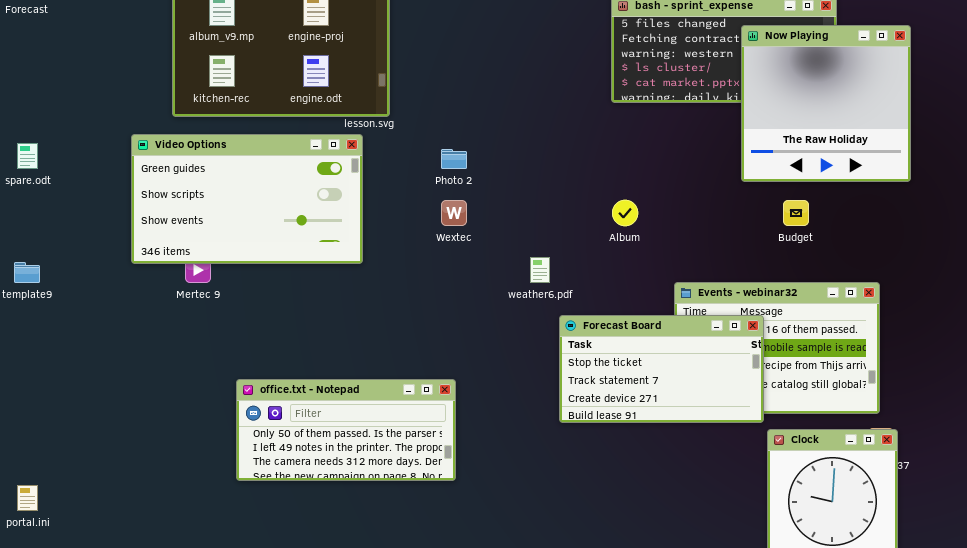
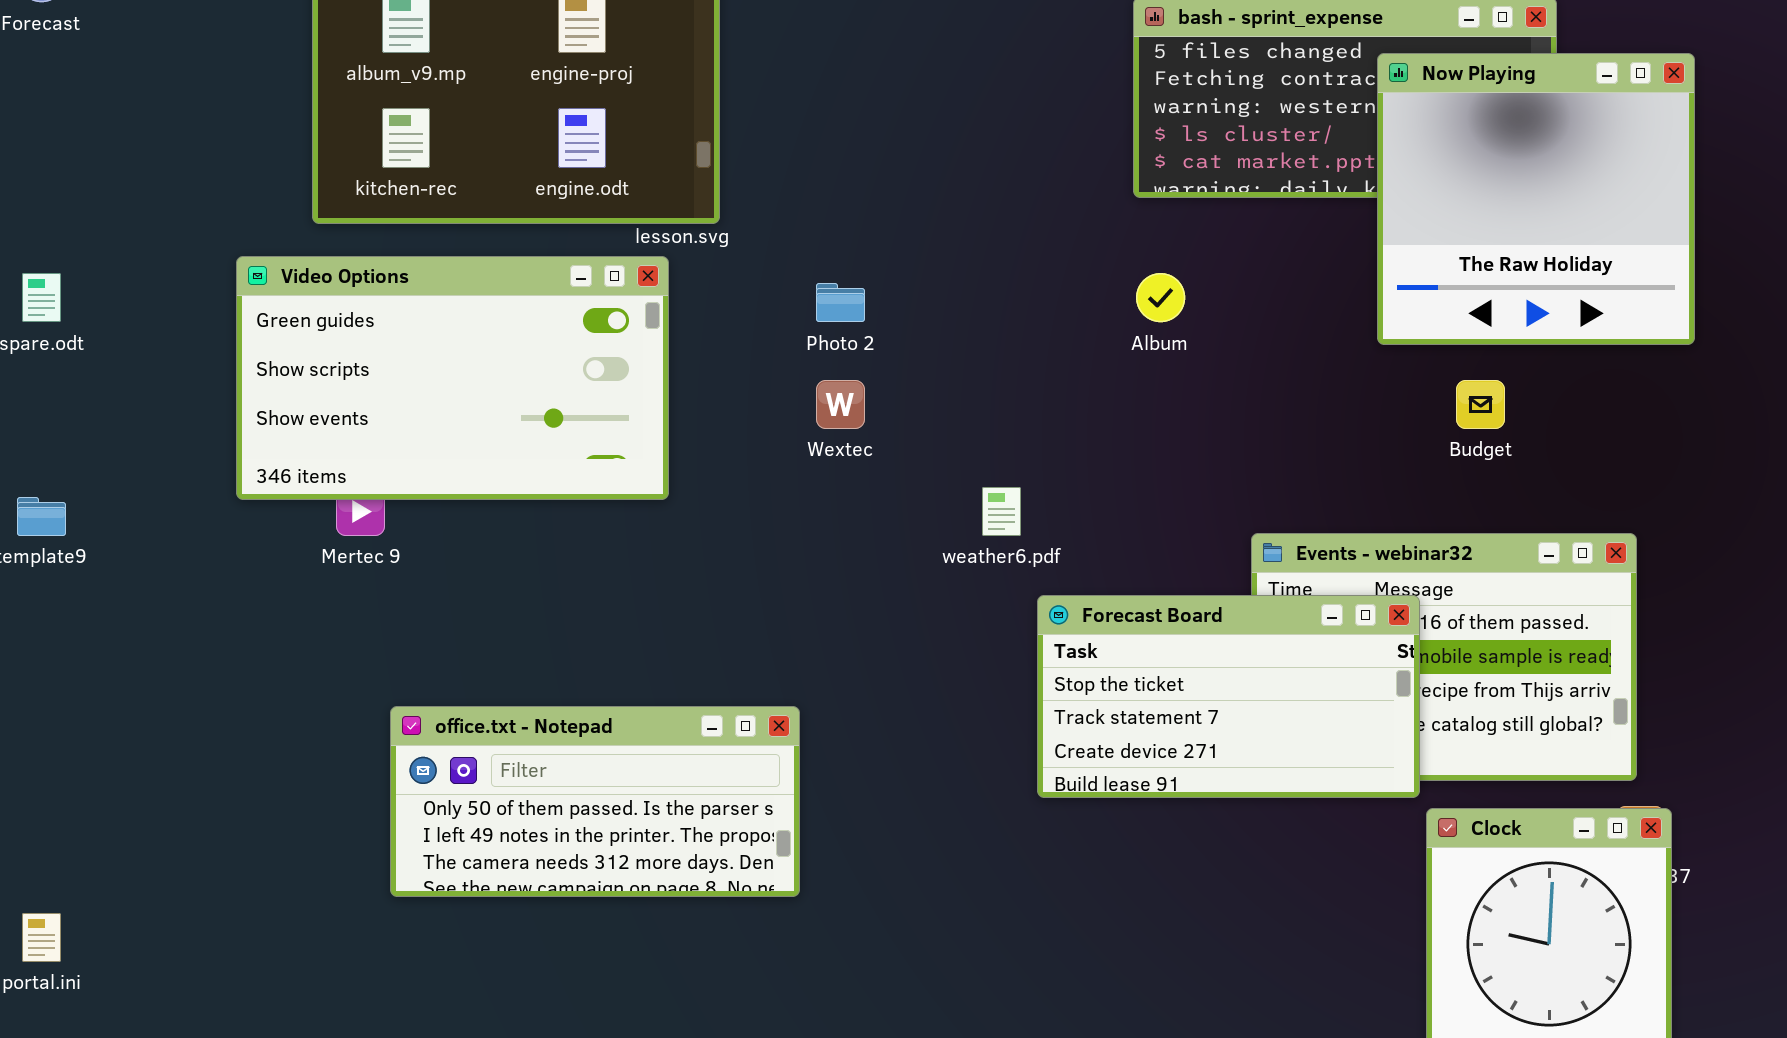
Album: [612,200,638,226] -> [1136,273,1185,322], moved
office.txt - Notepad: [236,379,456,481] -> [390,706,800,897], moved

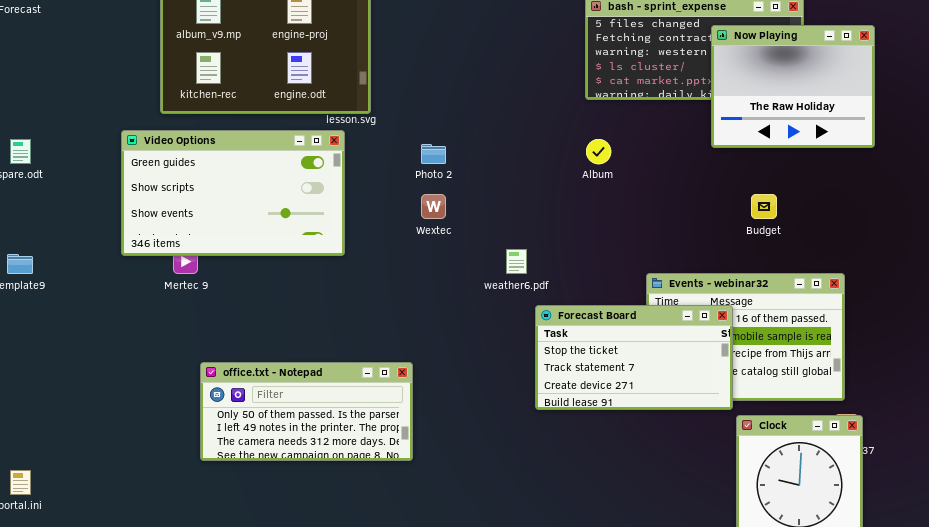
Now Playing: [1377,53,1695,345] -> [711,25,875,148], resized

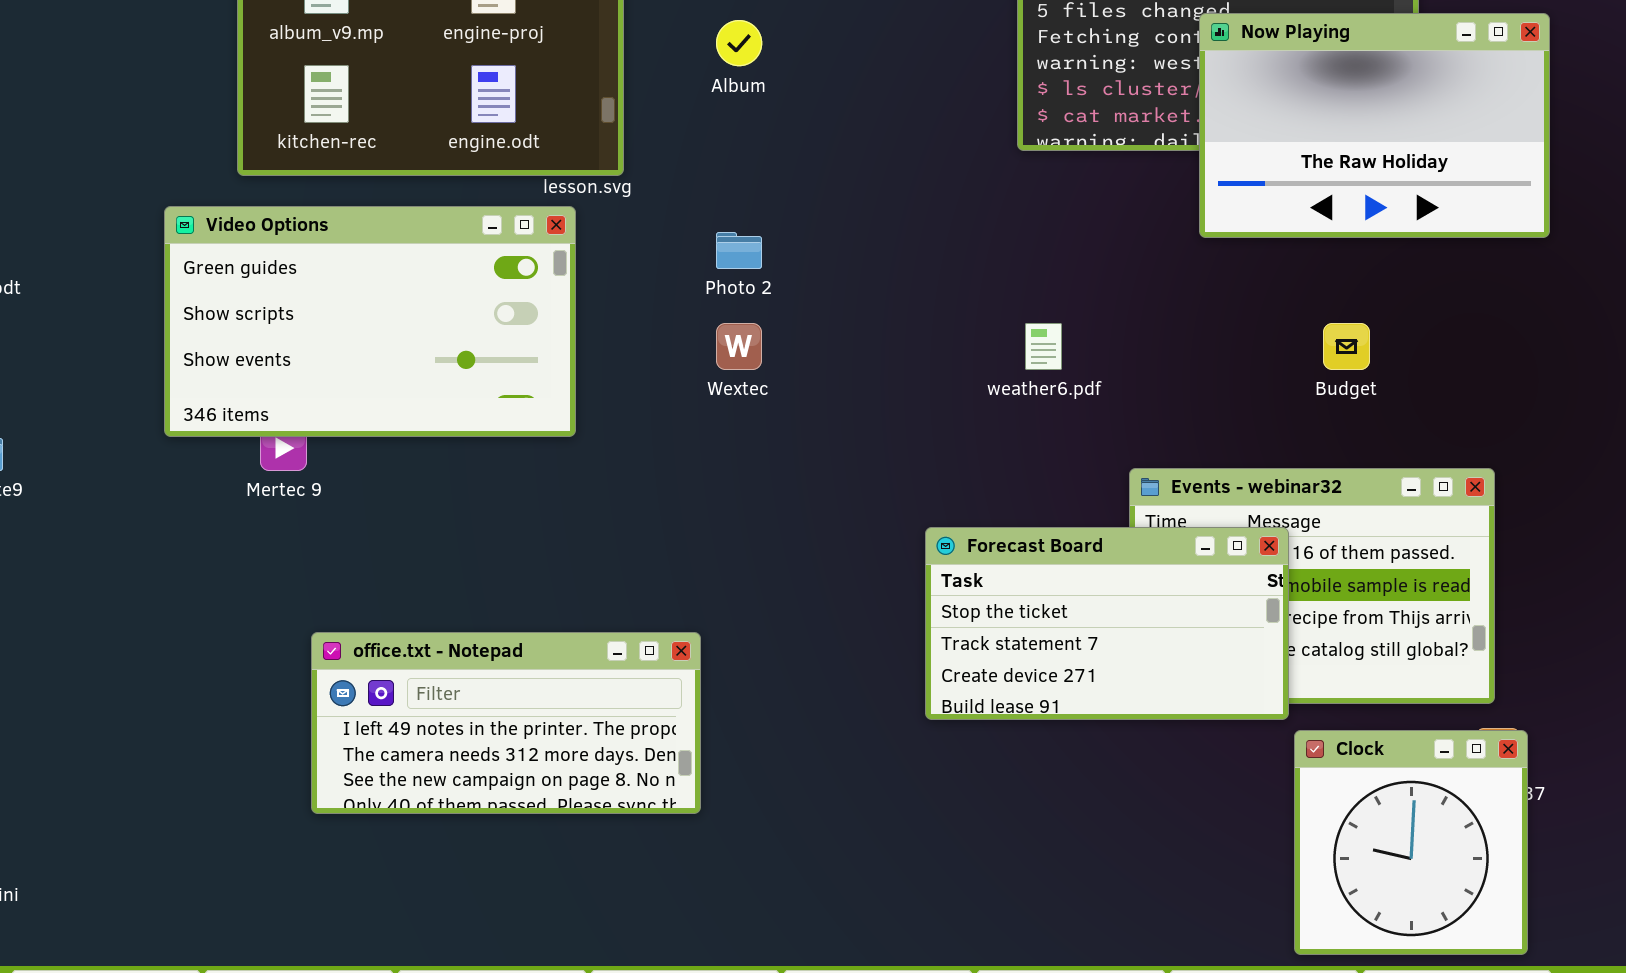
Now Playing: [711,25,875,148] -> [1199,13,1550,238], resized
Album: [586,139,611,164] -> [716,20,762,66], moved
weather6.pdf: [506,249,527,274] -> [1025,323,1062,370], moved
office.txt - Notepad: [200,362,413,461] -> [311,632,701,814], scrolled down 1 row

